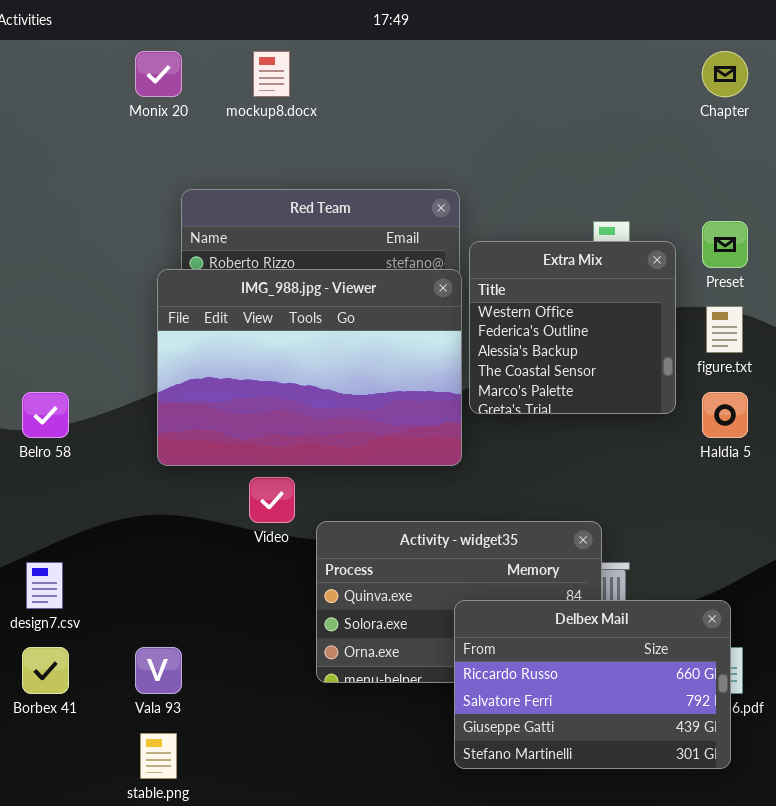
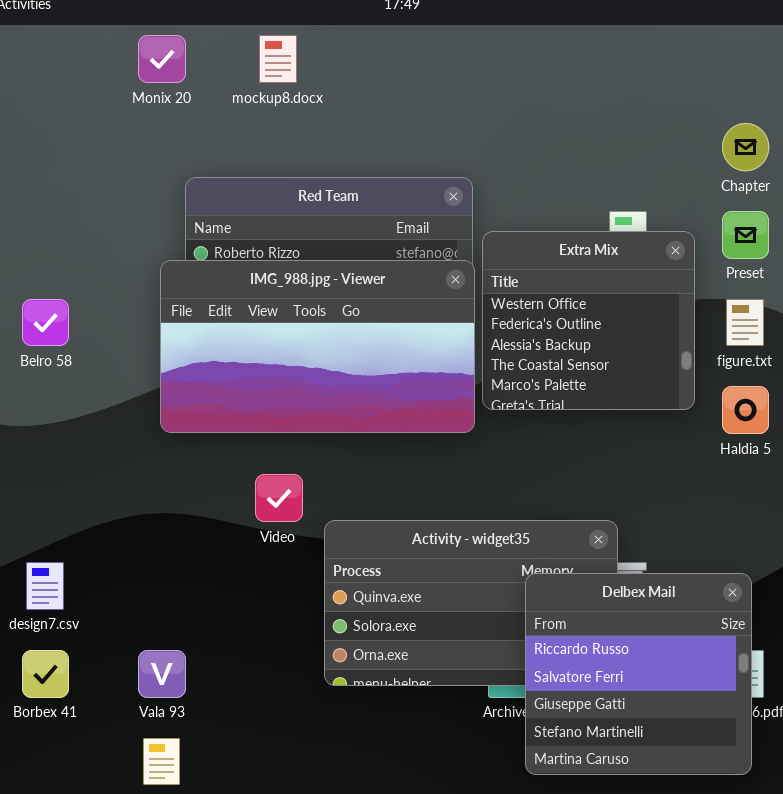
Chapter: [702,51,748,97] -> [722,123,769,171], moved
IMG_988.jpg - Viewer: [157,269,462,466] -> [160,260,475,433], resized
Belro 58: [22,392,69,438] -> [22,299,69,346], moved
Delbex Mail: [454,600,731,769] -> [525,573,752,775], resized

